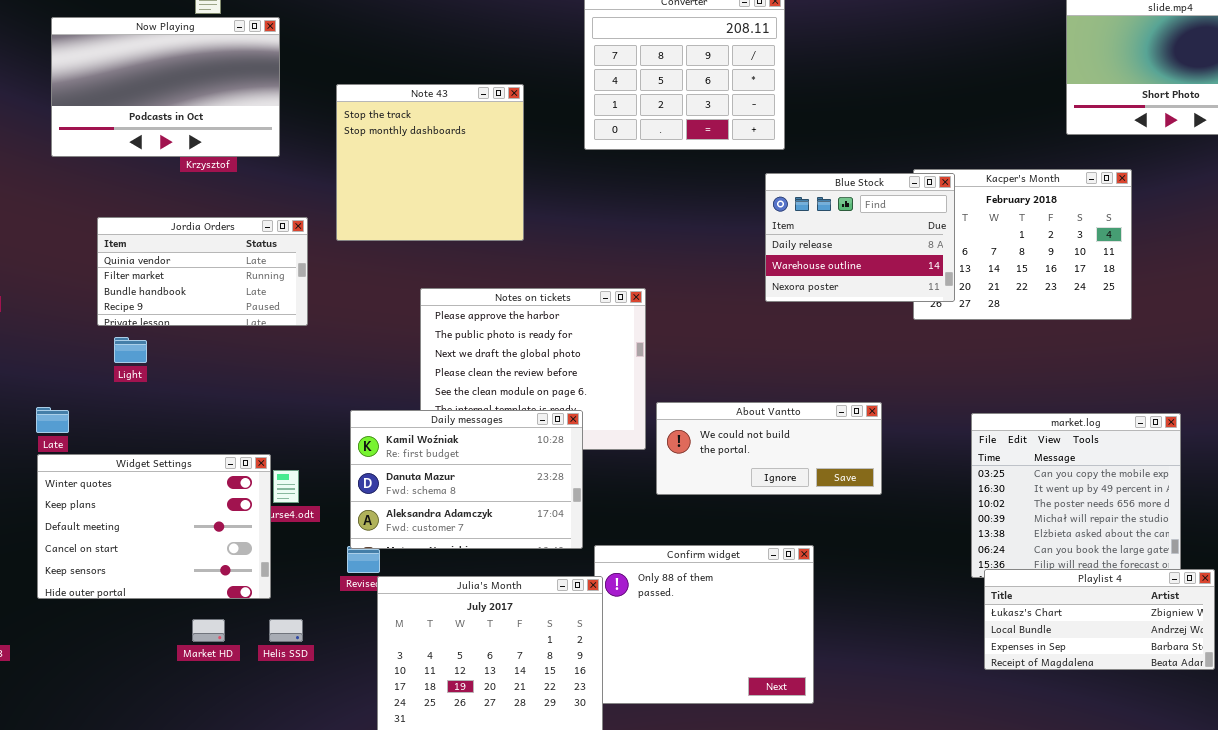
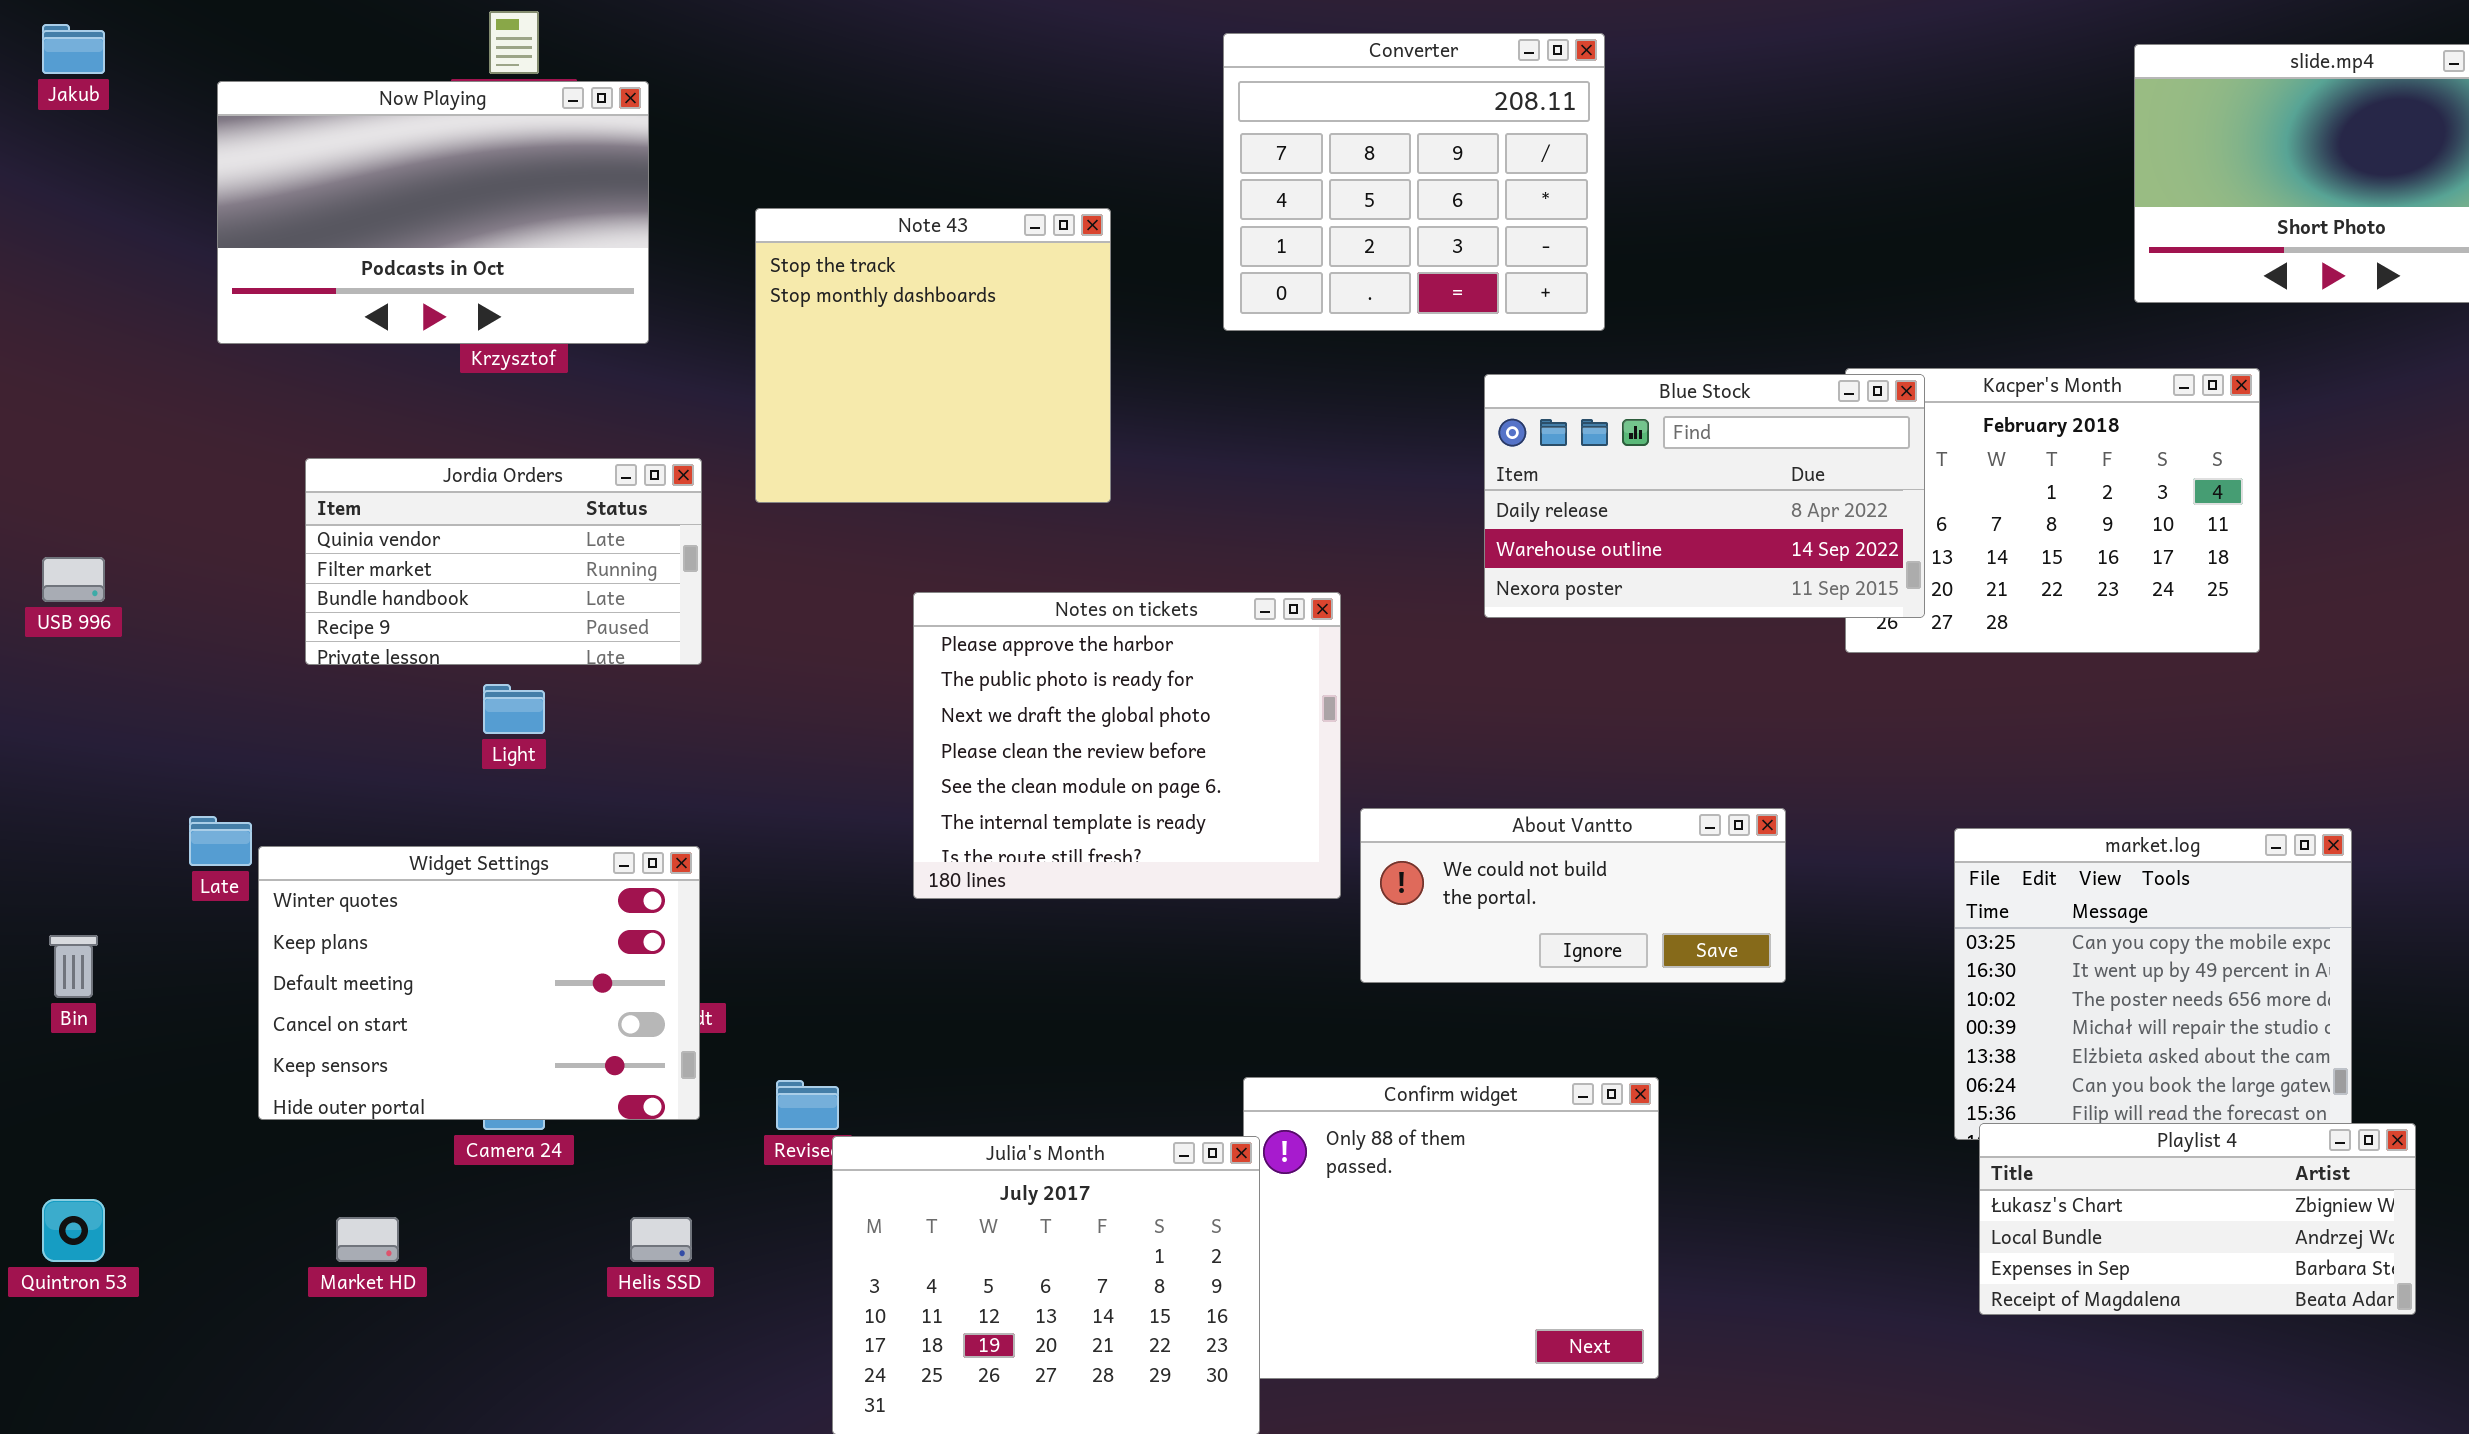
Blue Stock: [765,173,955,302] -> [1484,374,1925,618], resized
Light: [114,337,147,363] -> [483,684,545,734], moved
Daily messages: [350,410,583,549] -> none, closed
Widget Settings: [37,454,271,599] -> [258,846,700,1120], moved
Market HD: [192,619,225,642] -> [336,1217,399,1262], moved

